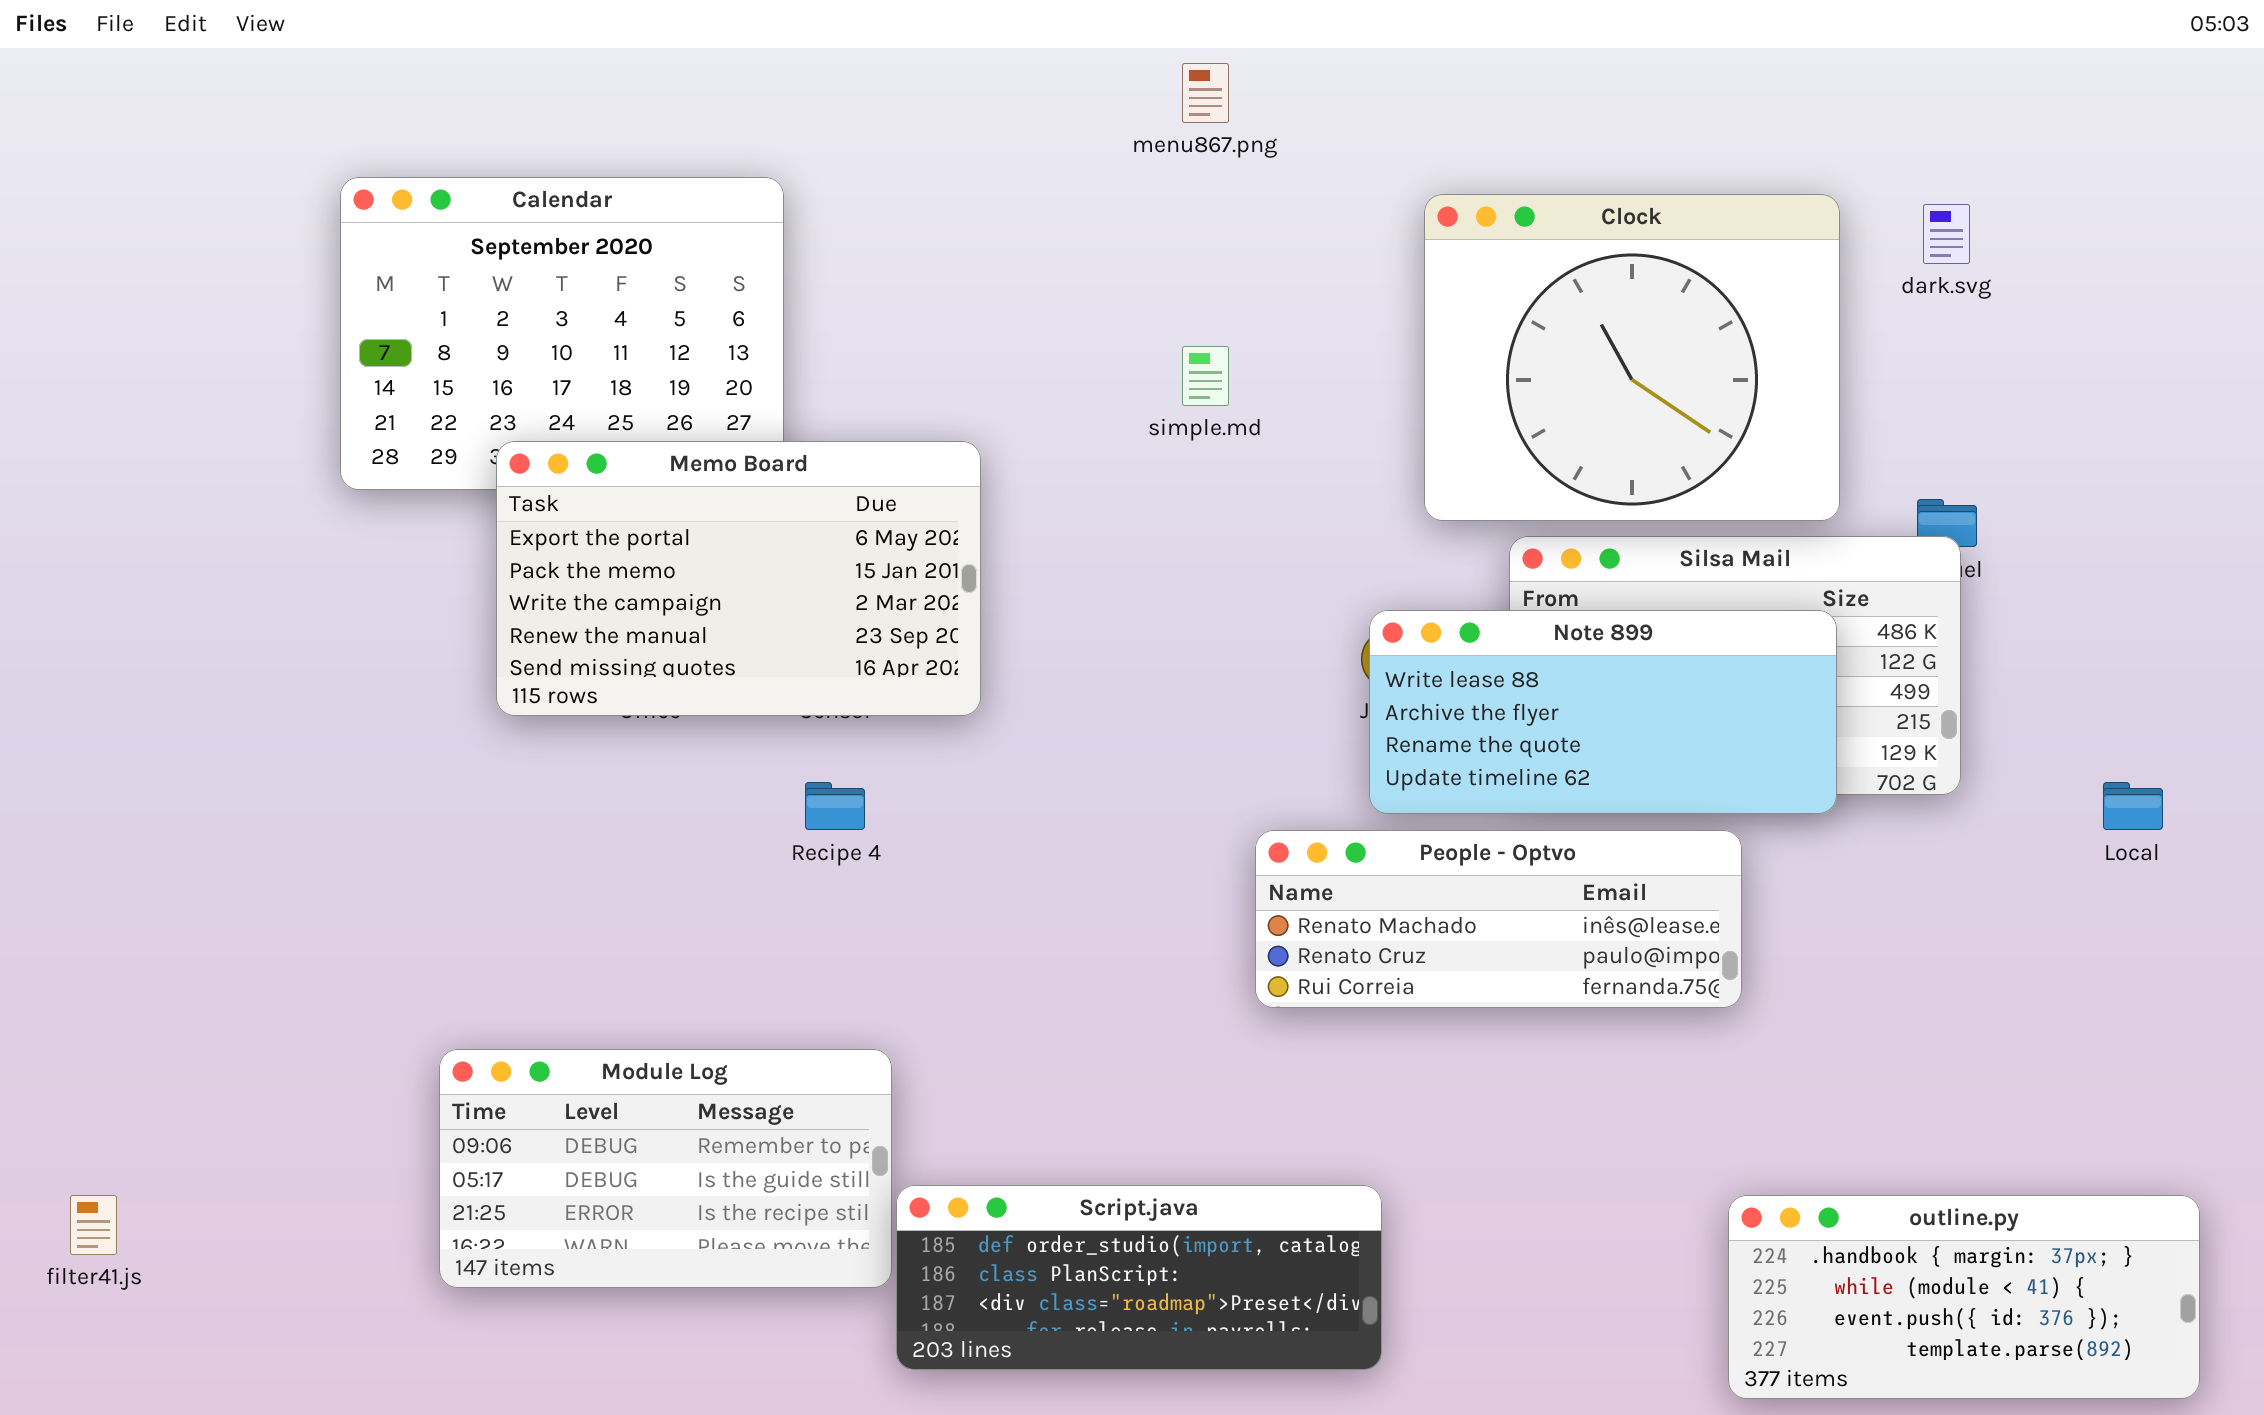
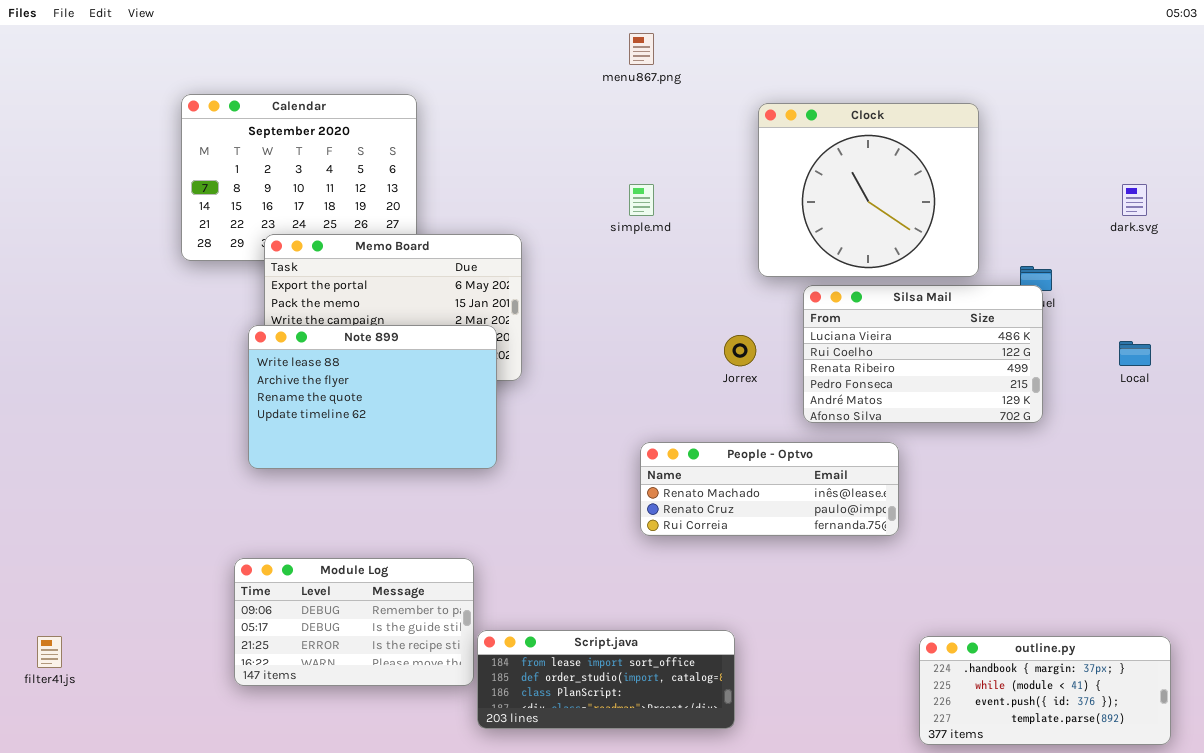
dark.svg: [1923,204,1970,264] -> [1122,184,1147,216], moved
Note 899: [1369,610,1837,814] -> [248,325,497,469], moved, resized
Local: [2103,782,2163,830] -> [1119,341,1151,366], moved
People - Optvo: [1255,830,1742,1008] -> [640,442,899,536], moved
Script.java: [896,1185,1382,1370] -> [477,630,735,729], scrolled up 1 row

